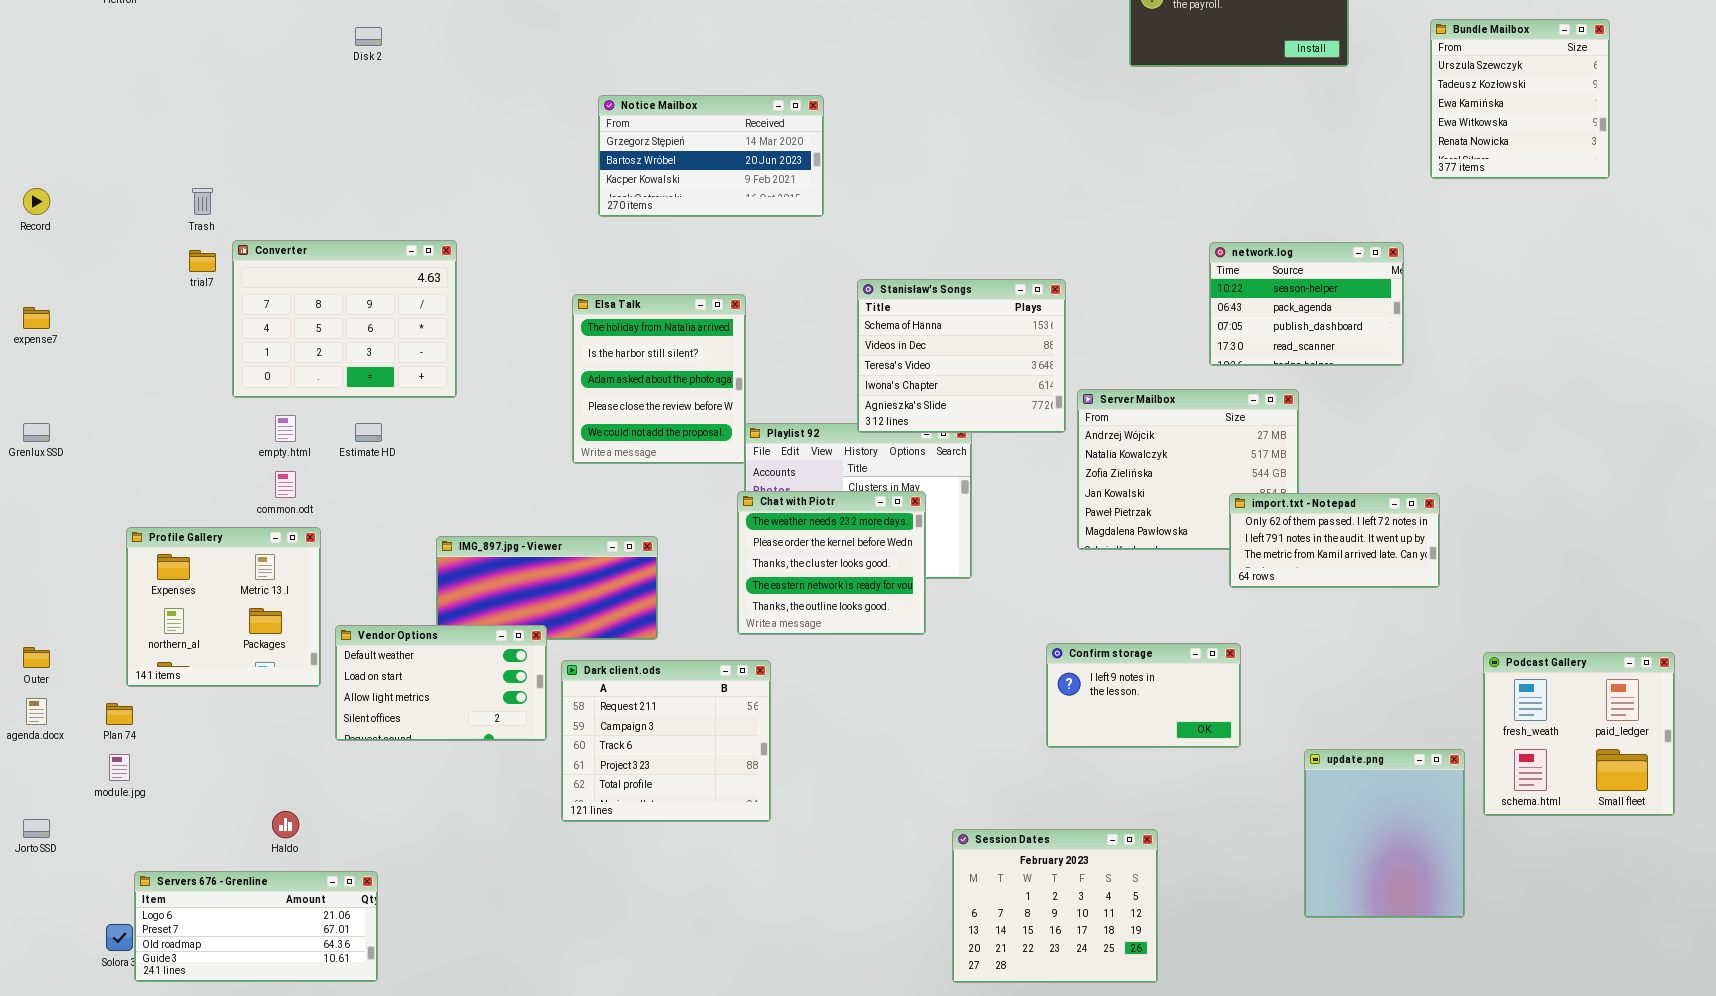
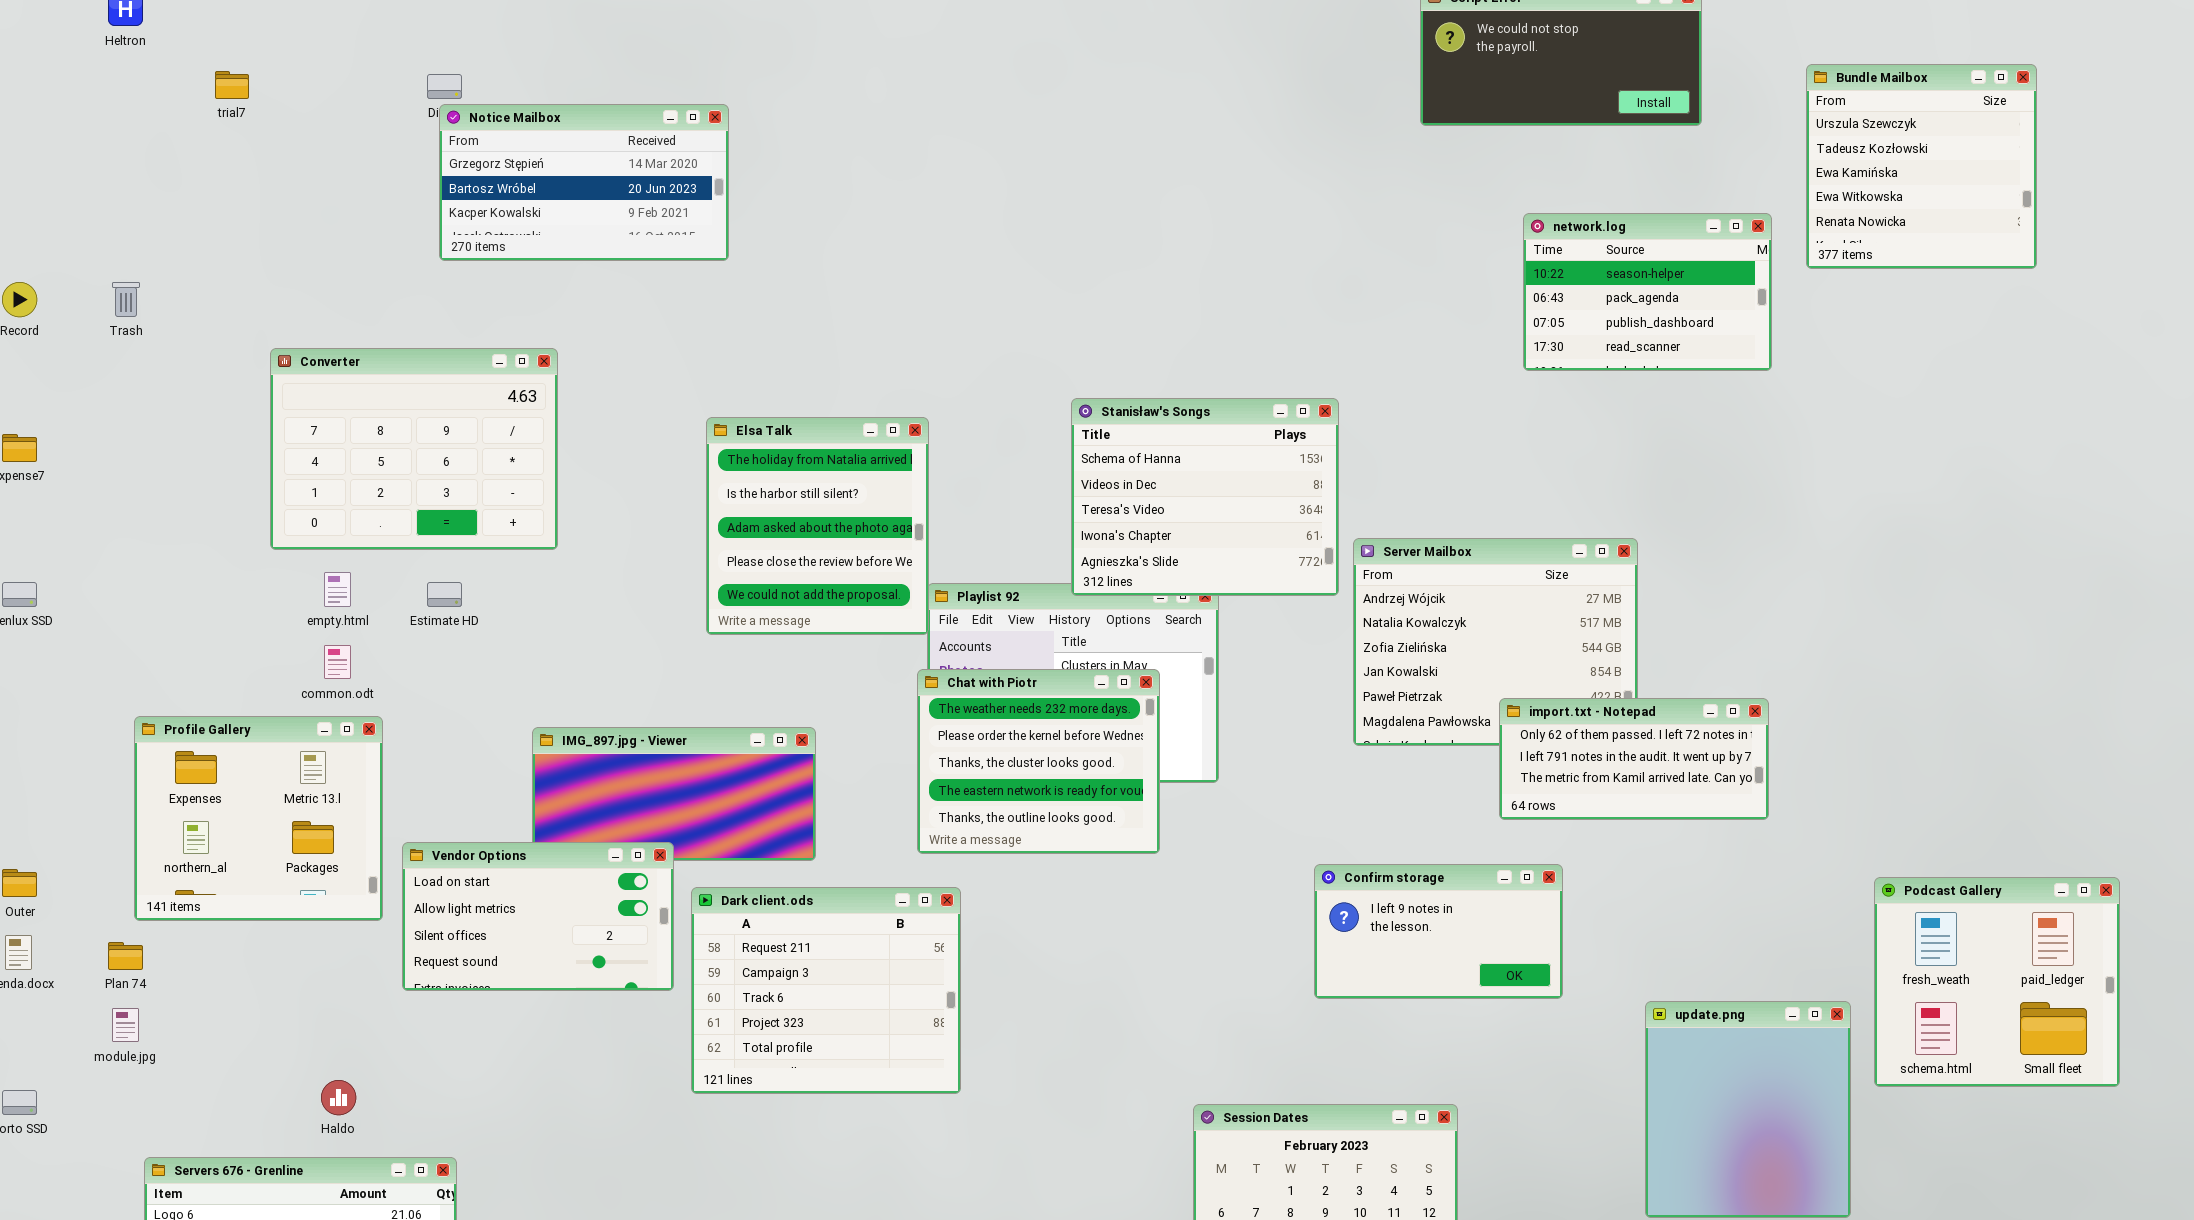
Notice Mailbox: [598,95,824,217] -> [439,104,729,261], moved
Trash: [192,188,213,215] -> [112,282,140,317], moved
network.log: [1209,242,1404,366] -> [1523,213,1772,371], moved
trial7: [189,250,216,272] -> [215,71,249,99], moved
import.txt - Notepad: [1229,493,1440,588] -> [1499,698,1769,820], moved
Vendor Options: [335,625,547,741] -> [402,842,674,991], scrolled down 1 row

